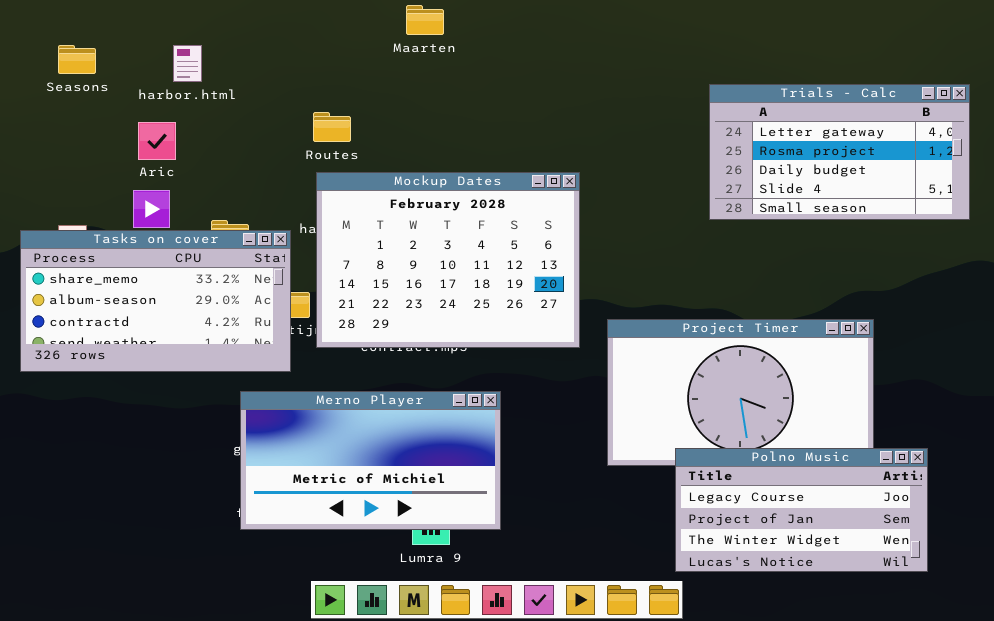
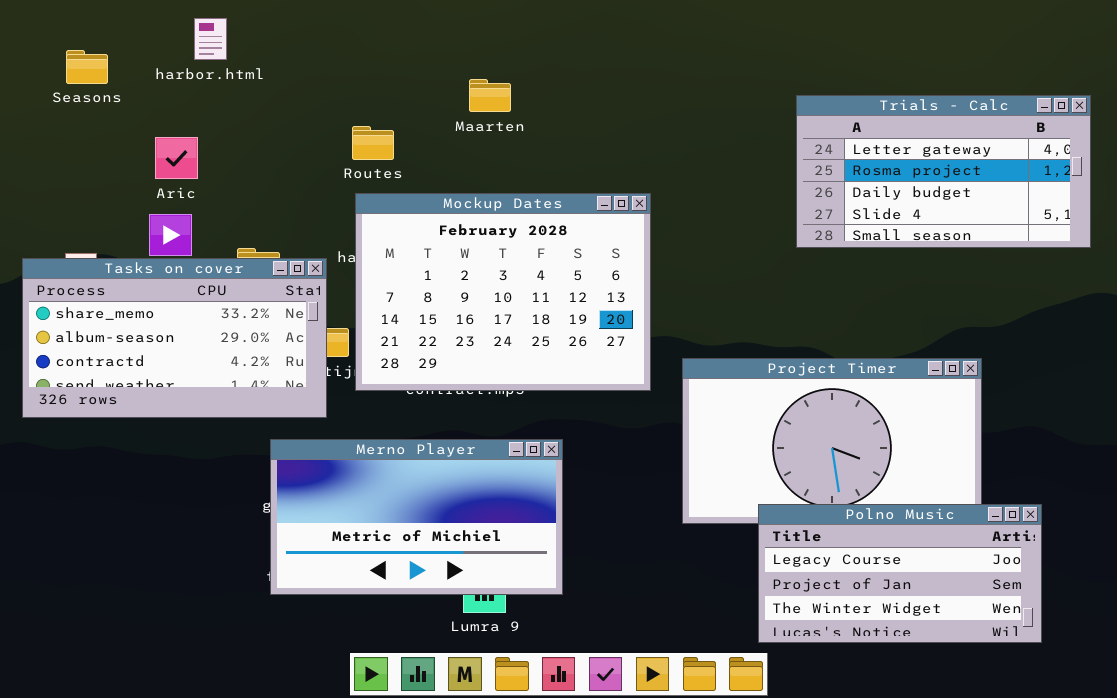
Maarten: [406,5,444,35] -> [469,79,511,112], moved
harbor.html: [173,45,202,82] -> [194,18,227,60], moved

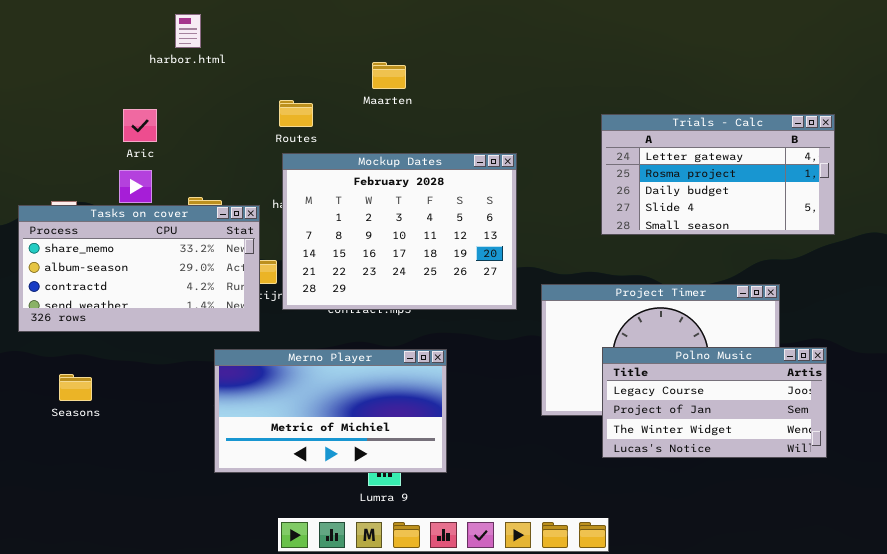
harbor.html: [194,18,227,60] -> [175,14,201,48], moved
Seasons: [66,50,108,84] -> [59,374,92,401], moved
Trials - Calc: [796,95,1091,248] -> [601,114,835,235], moved
Polno Music: [758,504,1042,643] -> [602,347,827,458], moved

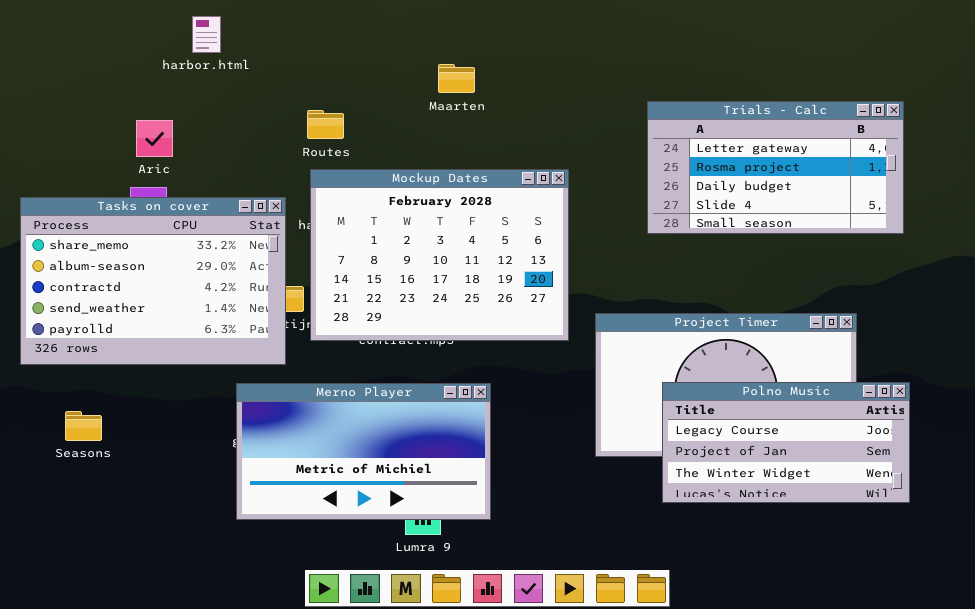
Maarten: [372,62,406,89] -> [438,64,475,93], moved
Trials - Calc: [601,114,835,235] -> [647,101,904,234], moved
Tasks on cover: [18,205,260,332] -> [20,197,286,365], resized

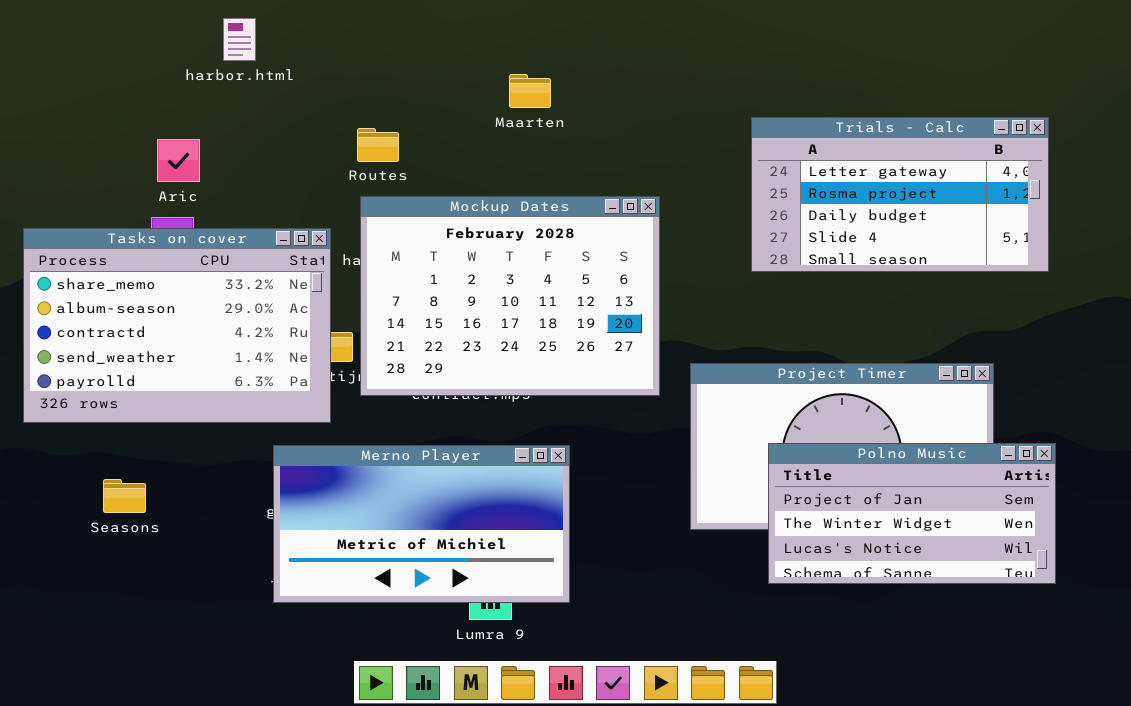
Polno Music: [662,382,910,503] -> [768,443,1056,584], scrolled down 1 row
Seasons: [65,411,102,441] -> [103,479,146,513], moved

